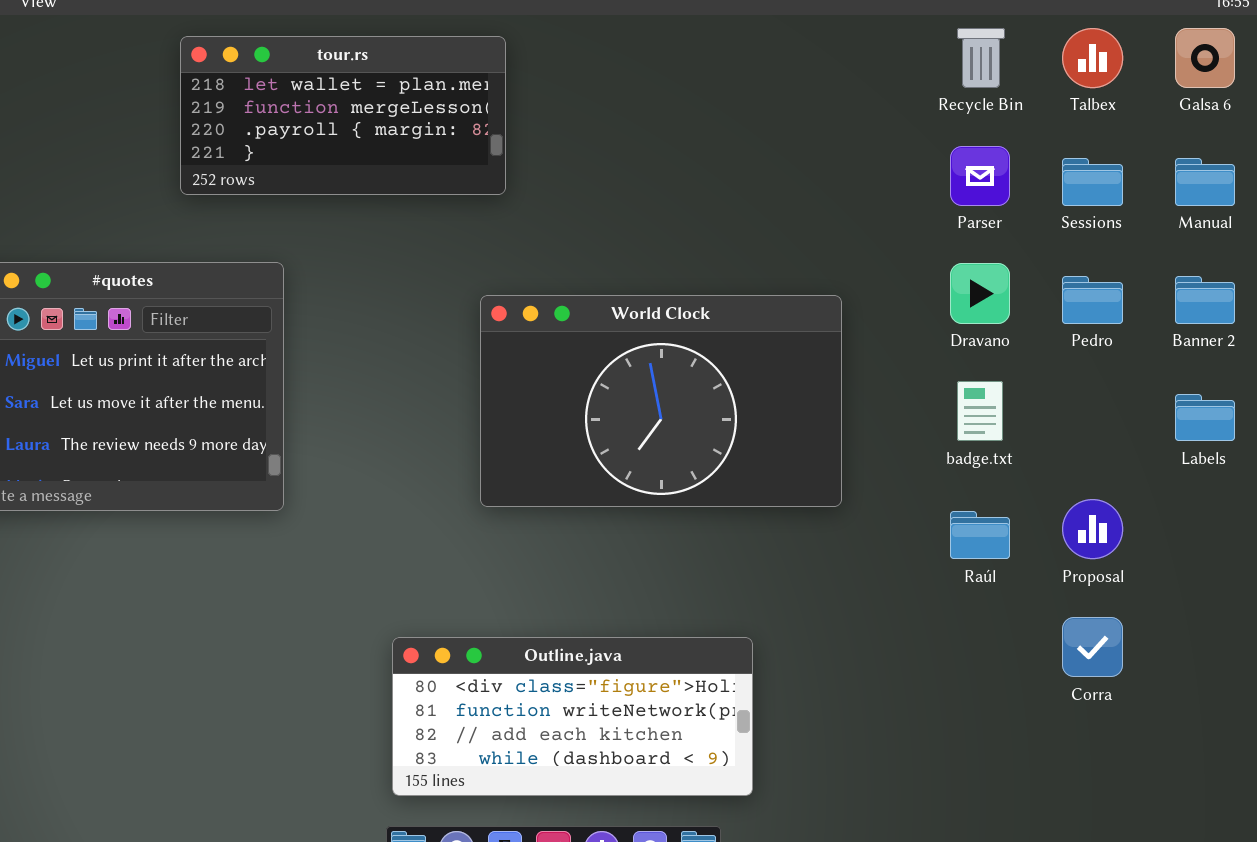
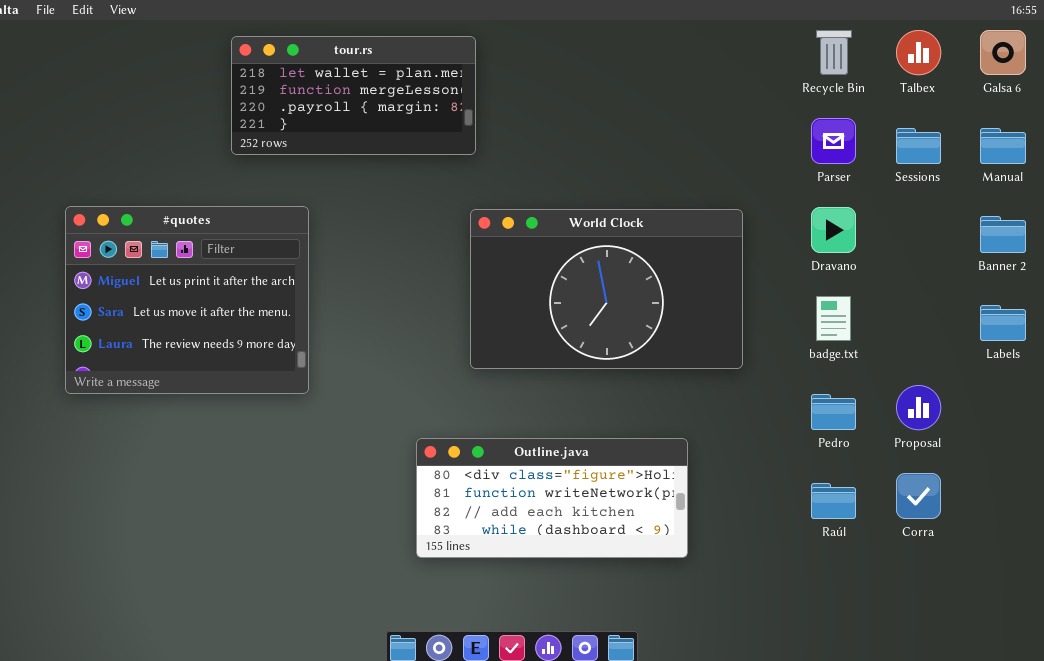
Pedro: [1062,276,1123,324] -> [811,394,856,430], moved
World Clock: [480,295,842,507] -> [470,209,743,369], moved
Raúl: [950,511,1010,559] -> [811,483,856,519], moved
Outline.java: [392,637,753,796] -> [416,438,688,558], moved

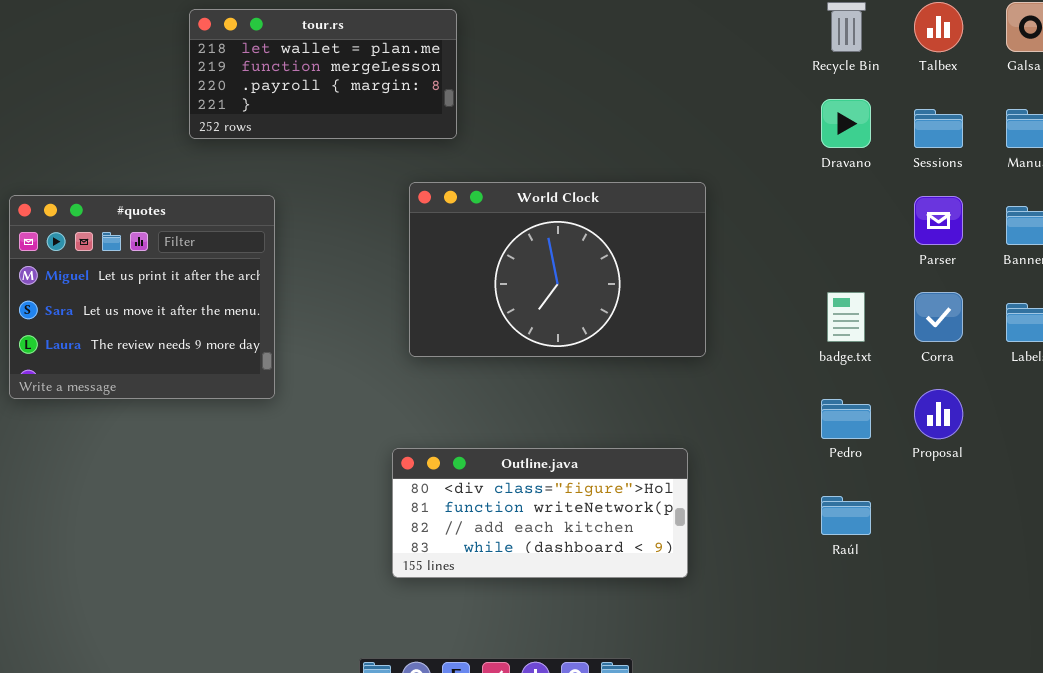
Parser: [811,118,856,164] -> [914,196,963,245], moved
Dravano: [811,207,856,253] -> [821,99,871,148], moved
World Clock: [470,209,743,369] -> [409,182,706,357], moved
Corra: [896,473,941,519] -> [914,292,963,342], moved

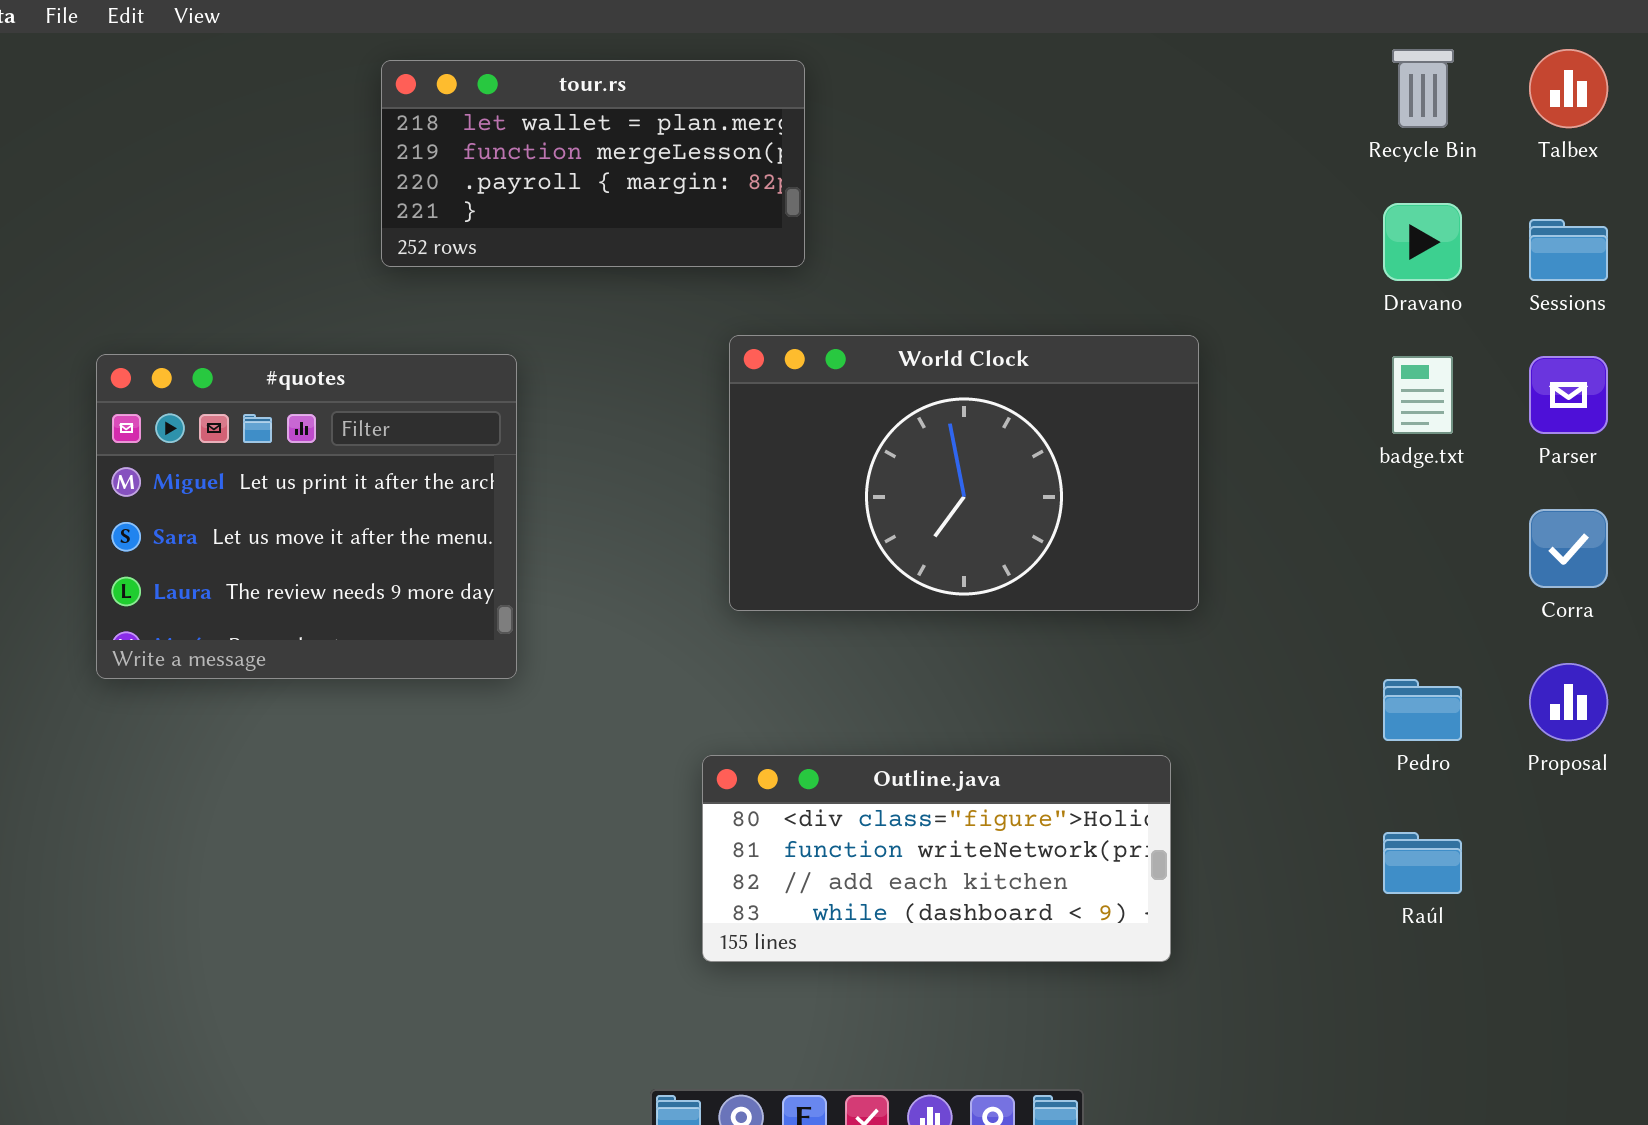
badge.txt: [827,292,865,342] -> [1392,356,1453,434], moved

